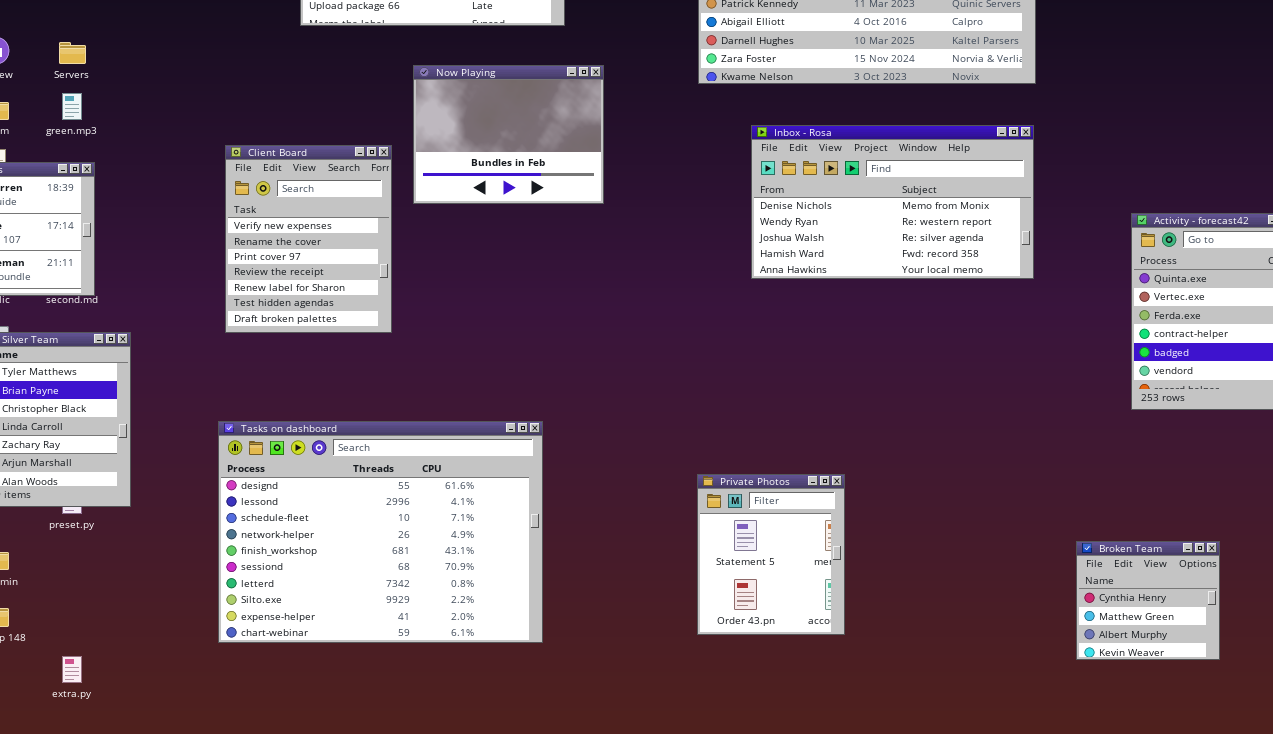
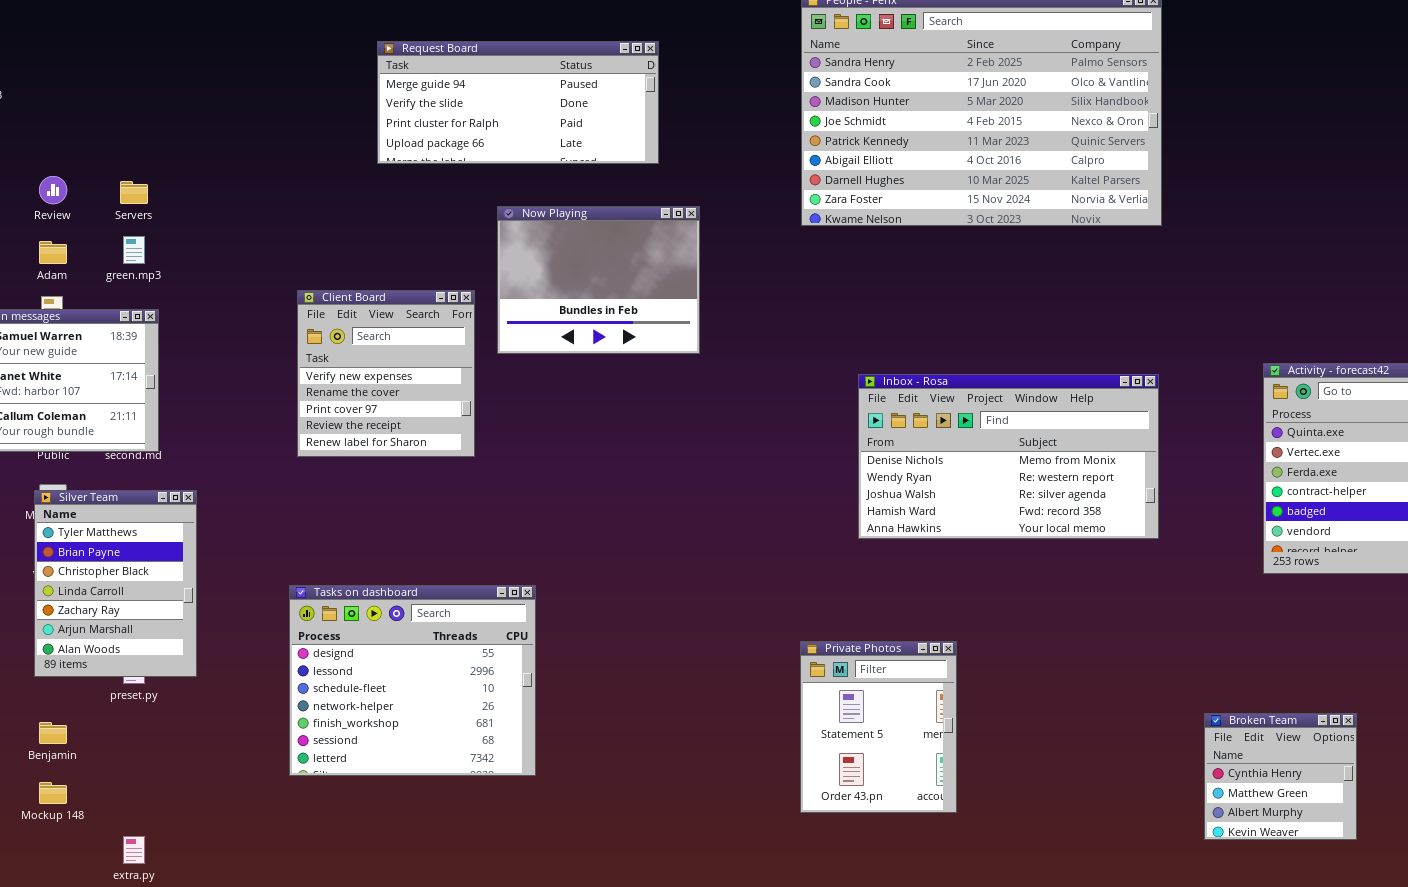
Inbox - Rosa: [751,125,1034,279] -> [858,374,1159,539], moved
Client Board: [225,145,392,333] -> [297,290,475,457], resized
Tasks on dashboard: [218,421,543,643] -> [289,585,536,776], resized

